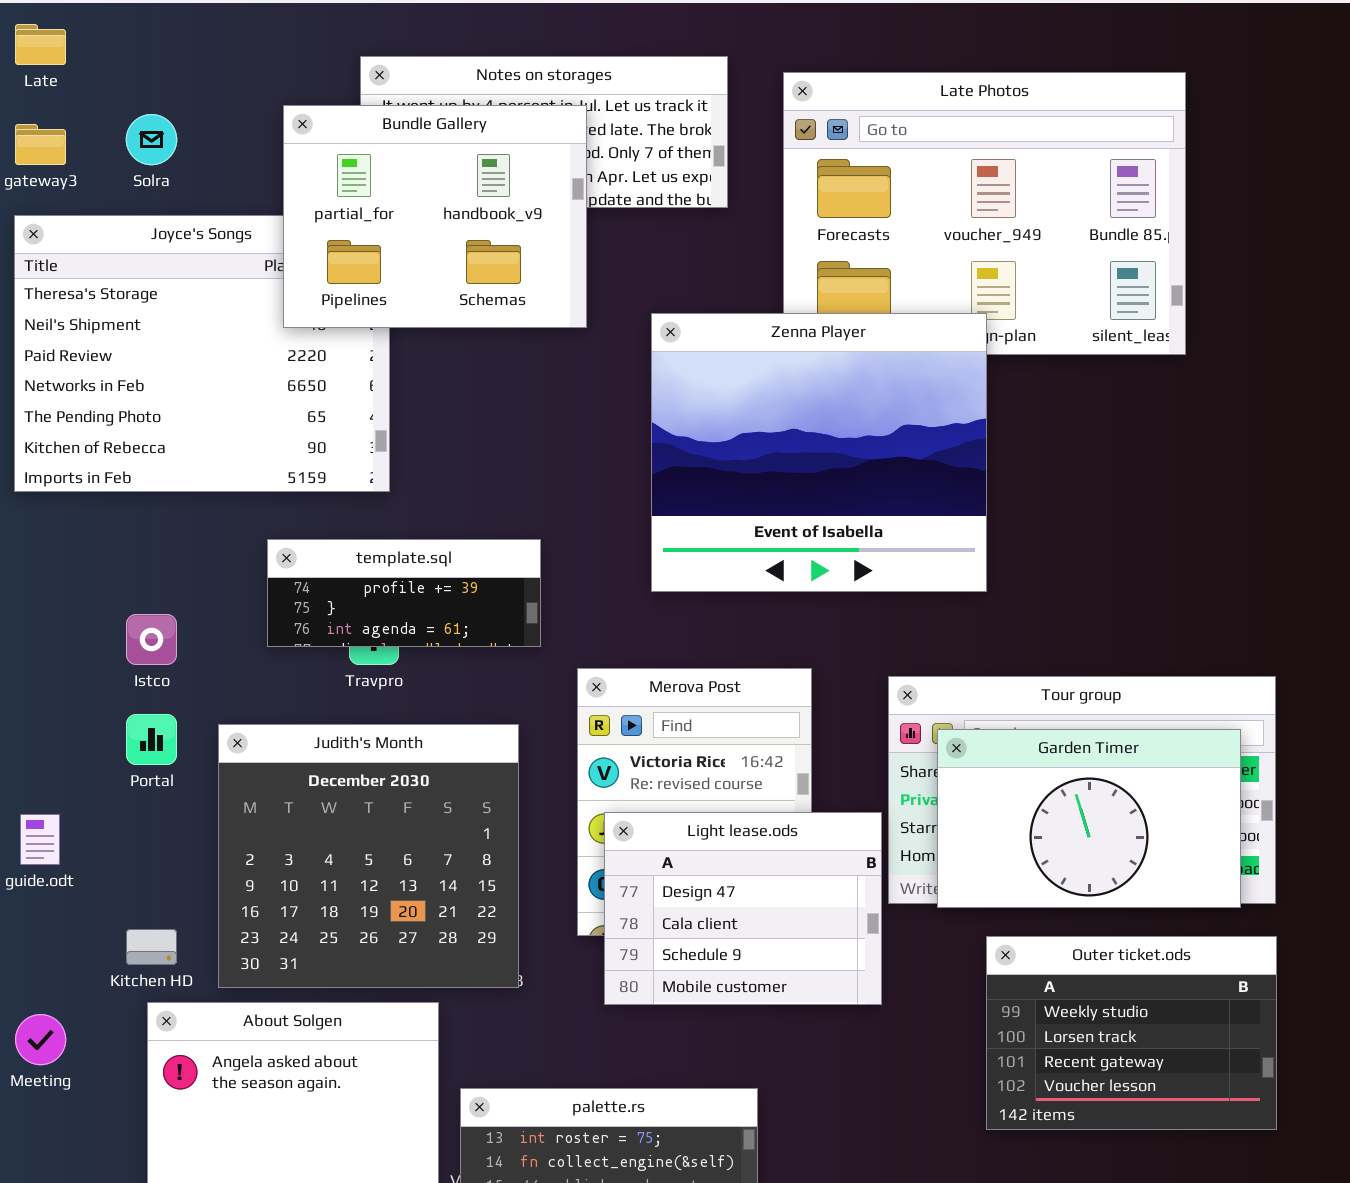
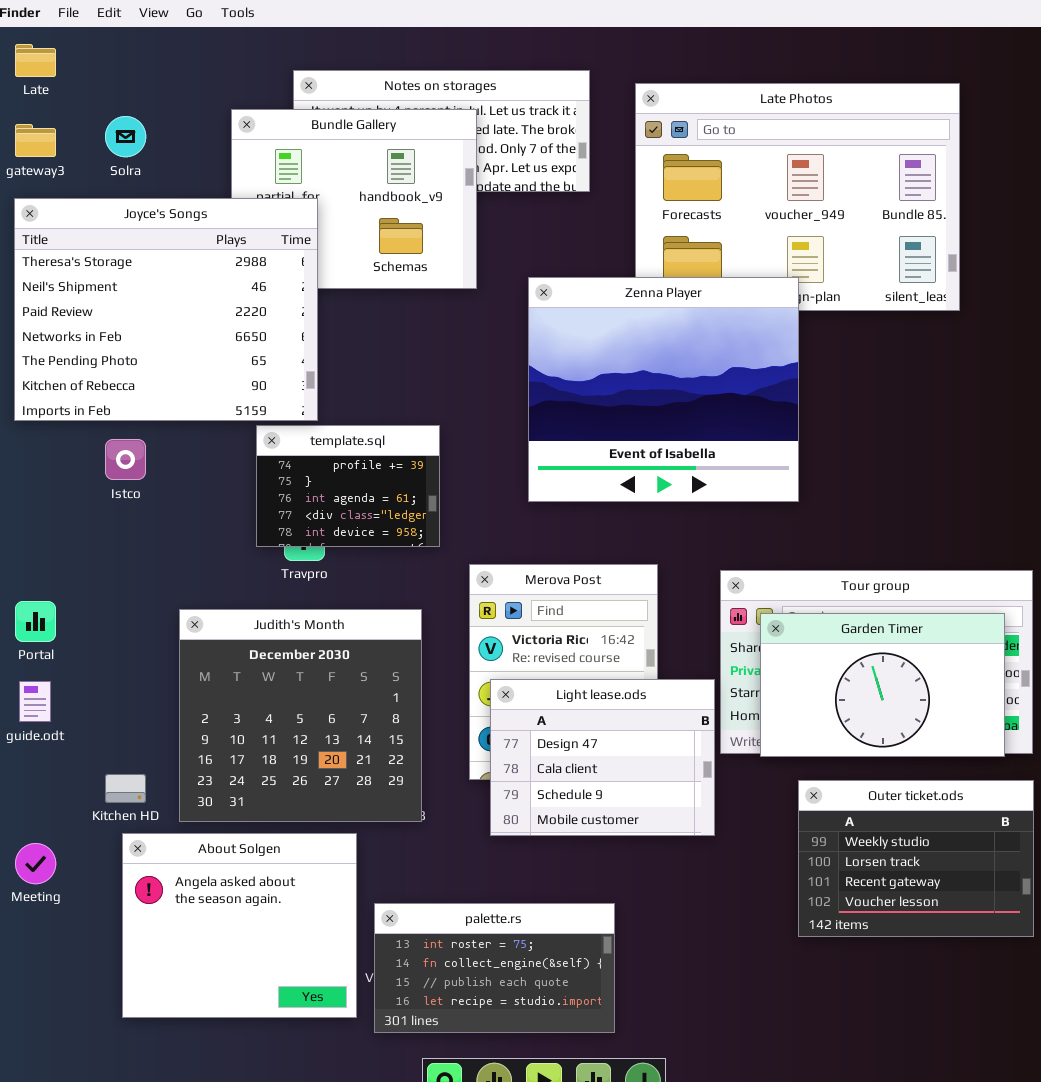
Joyce's Songs: [14,215,390,492] -> [14,198,318,421], raised
template.sql: [267,539,541,647] -> [256,425,440,547], resized
Istco: [126,614,177,665] -> [105,439,146,480], moved
Portal: [126,714,177,765] -> [15,601,56,642], moved

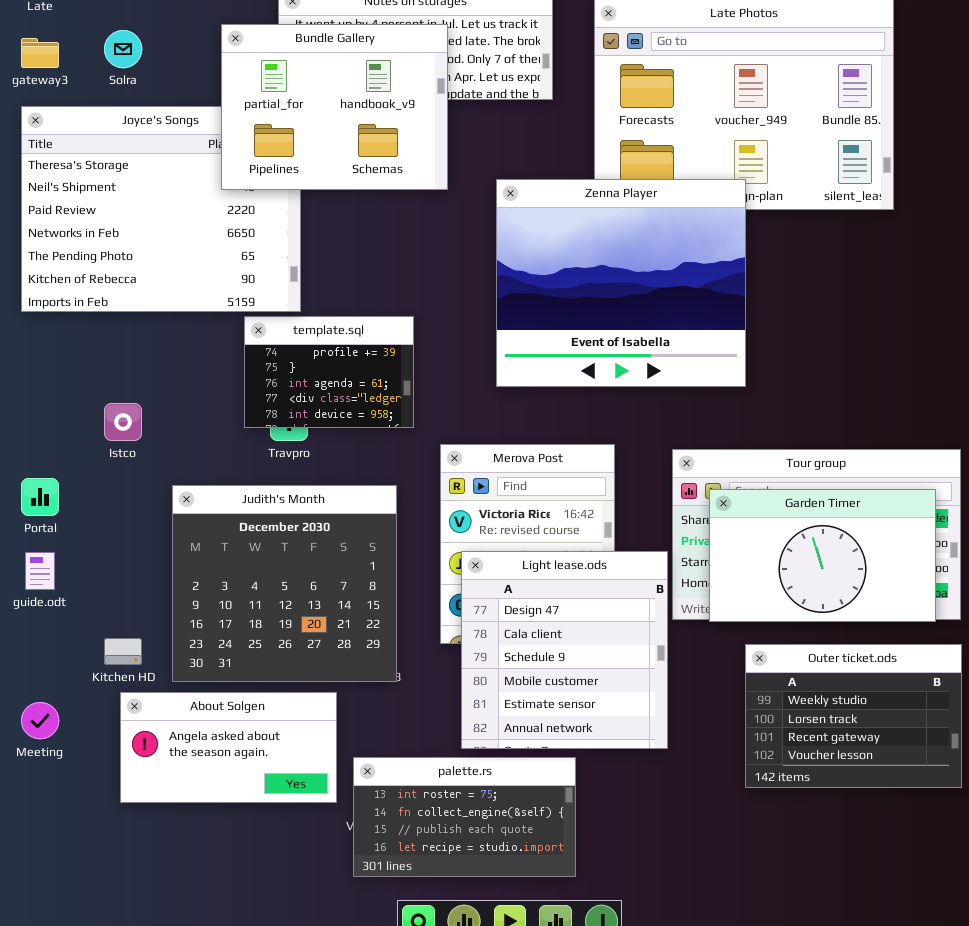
Bundle Gallery: [231,109,477,289] -> [221,24,448,190], raised
Istco: [105,439,146,480] -> [104,403,142,441], moved
Light lease.ods: [490,679,715,836] -> [461,551,668,749], resized
About Solgen: [122,833,357,1018] -> [120,692,337,803], resized

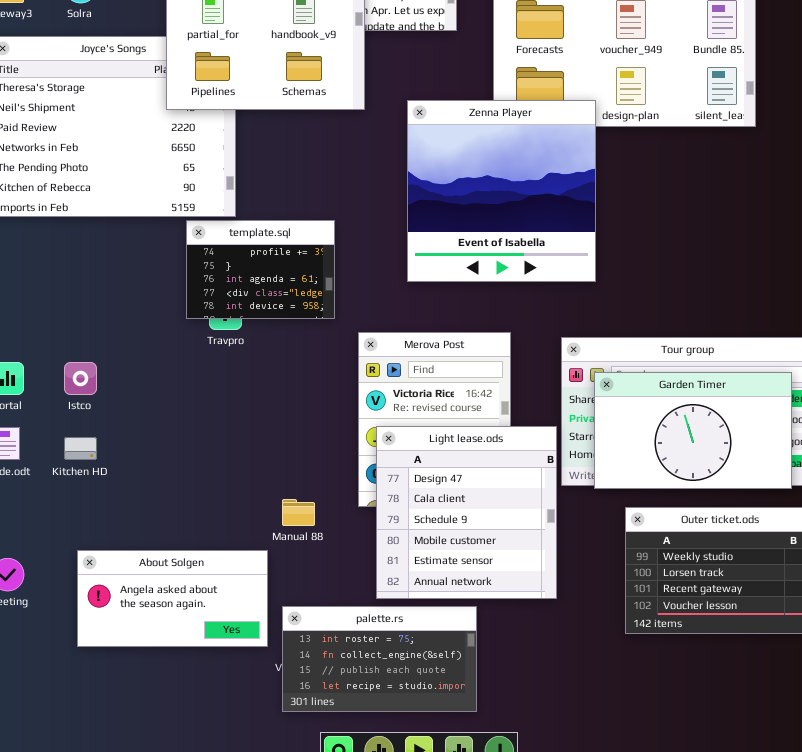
Zenna Player: [496,179,746,387] -> [407,100,596,282], resized
Istco: [104,403,142,441] -> [64,362,97,395], moved
Judith's Month: [172,485,397,682] -> none, closed
Kitchen HD: [104,638,142,665] -> [64,437,97,460], moved

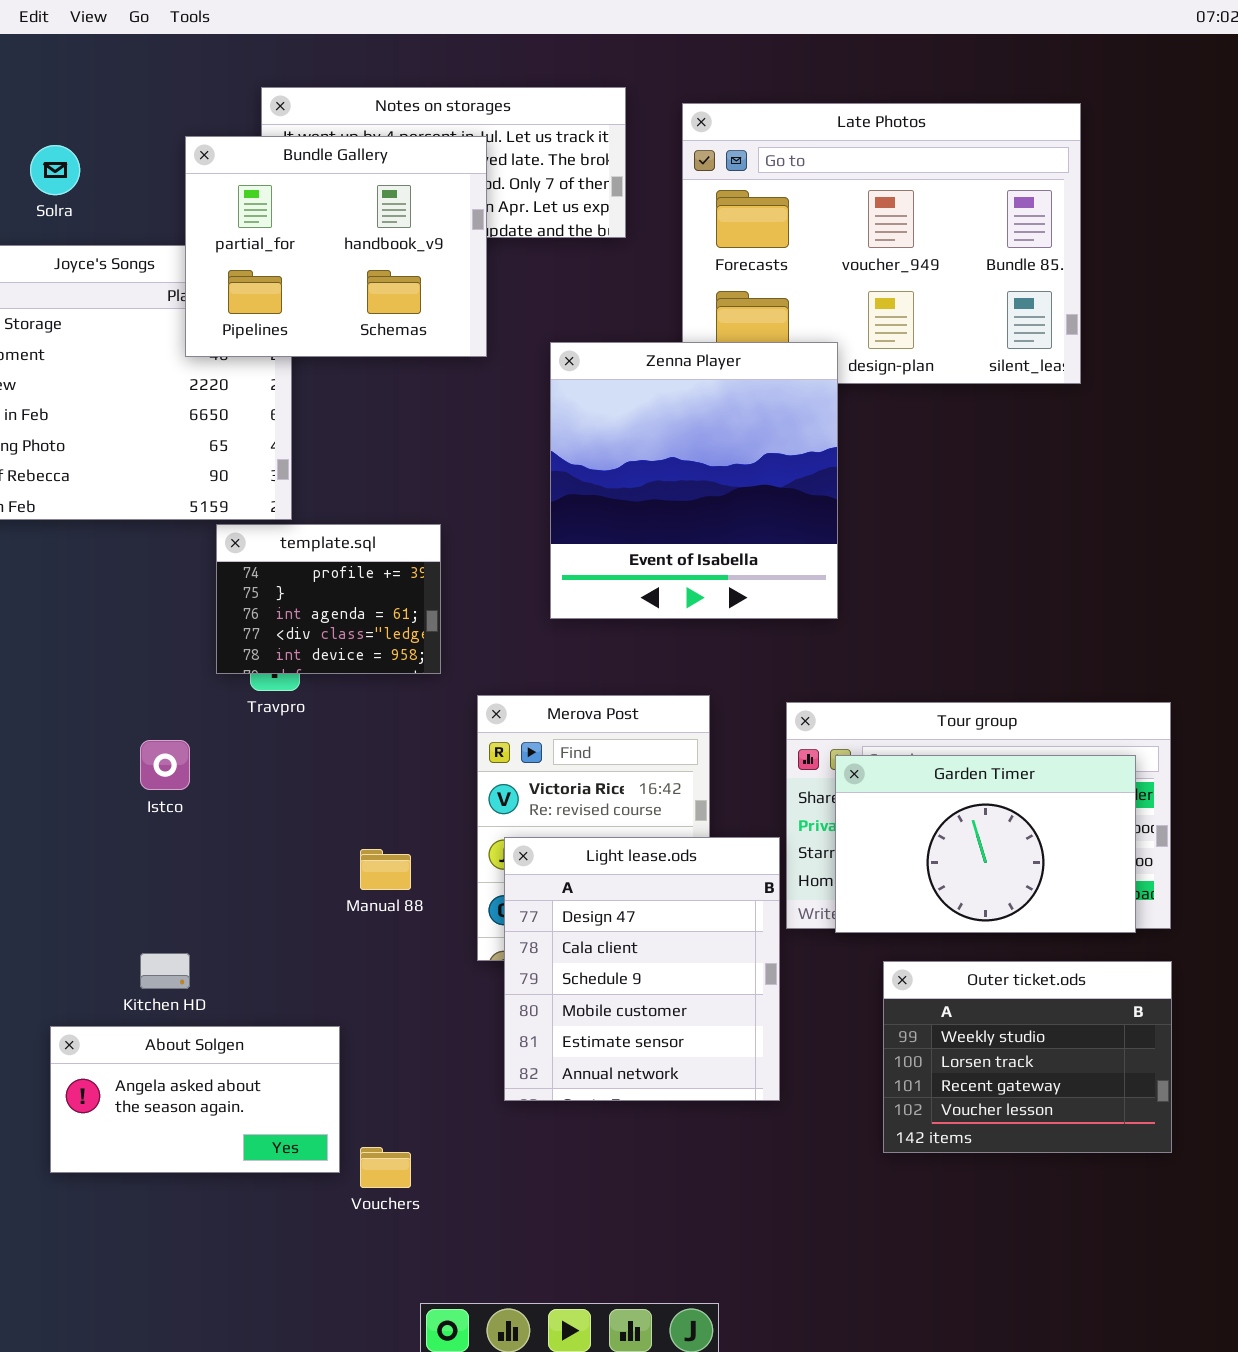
Istco: [64,362,97,395] -> [140,740,190,790], moved
Kitchen HD: [64,437,97,460] -> [140,953,190,989], moved
Manual 88: [282,499,315,526] -> [360,849,411,890], moved
palette.rs: [282,606,477,712] -> none, closed

